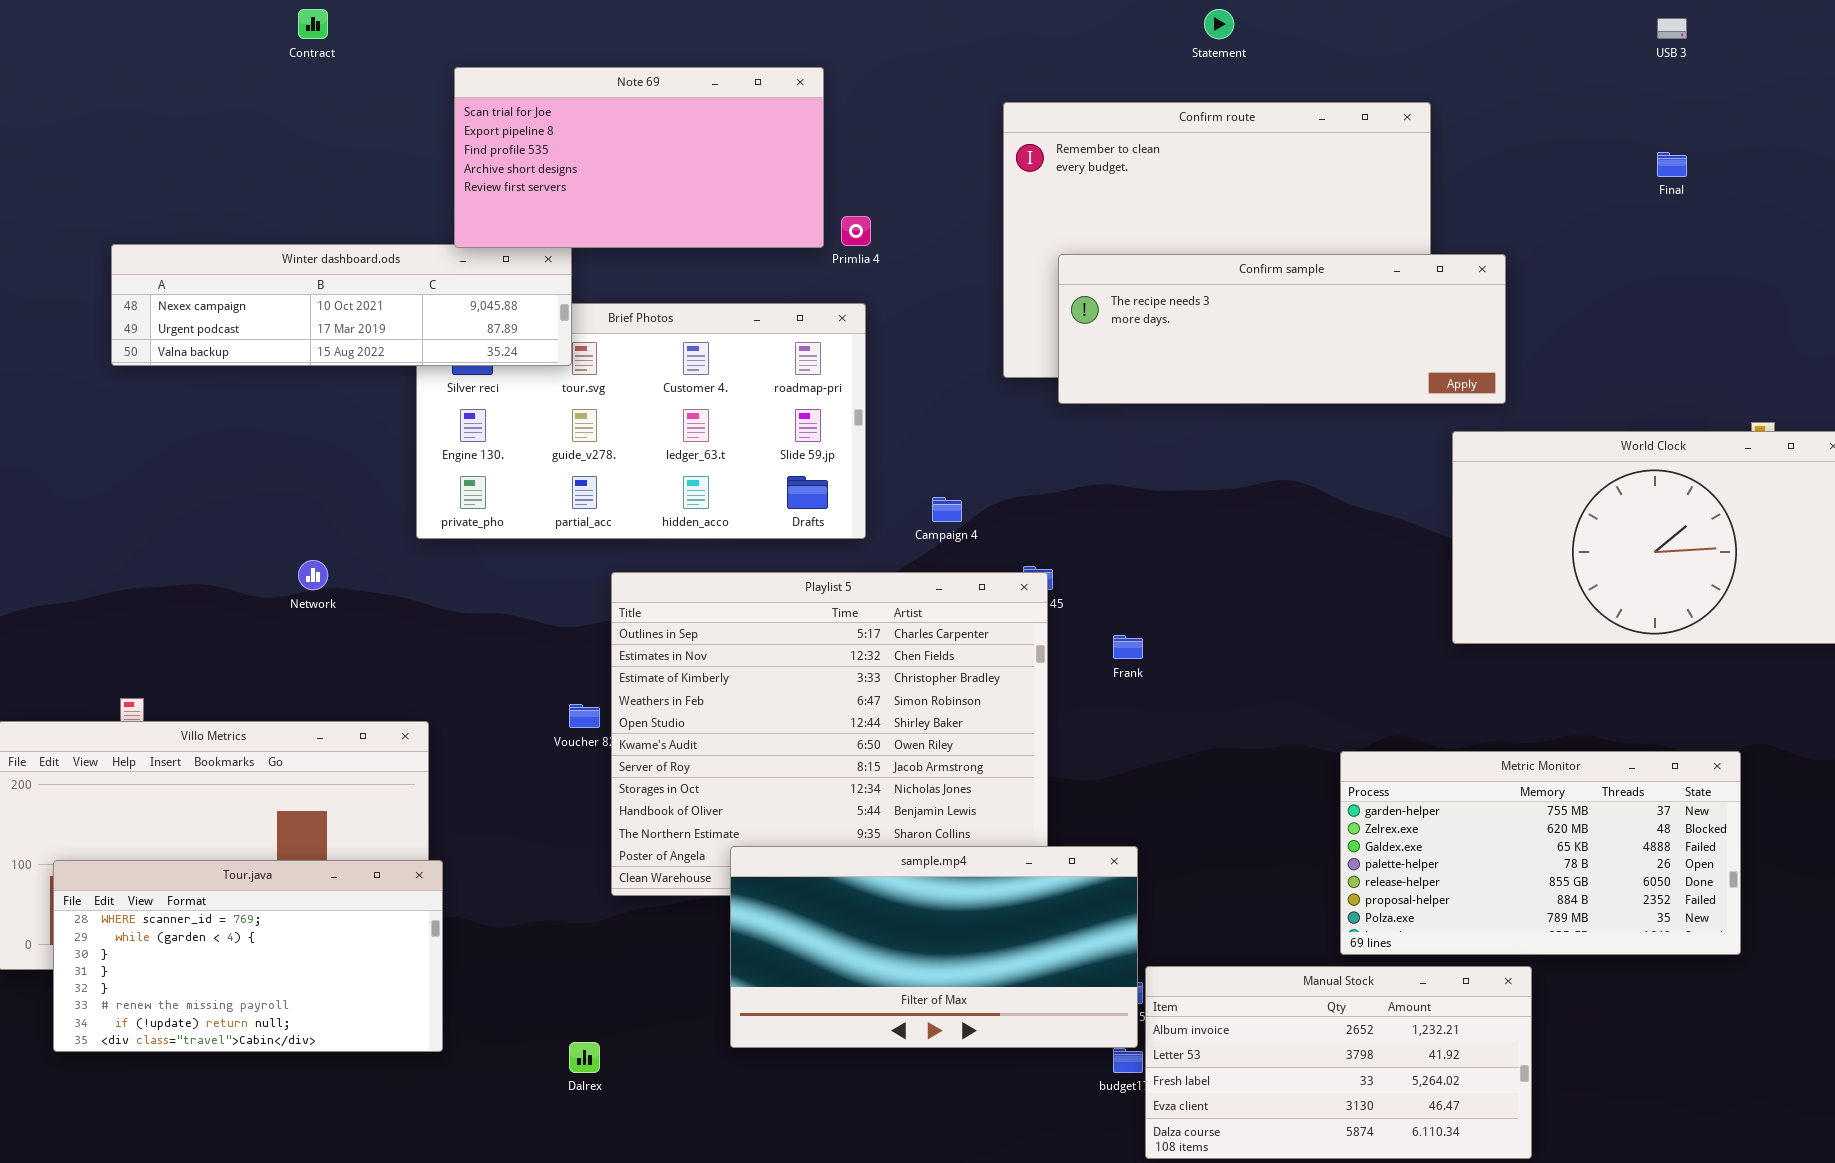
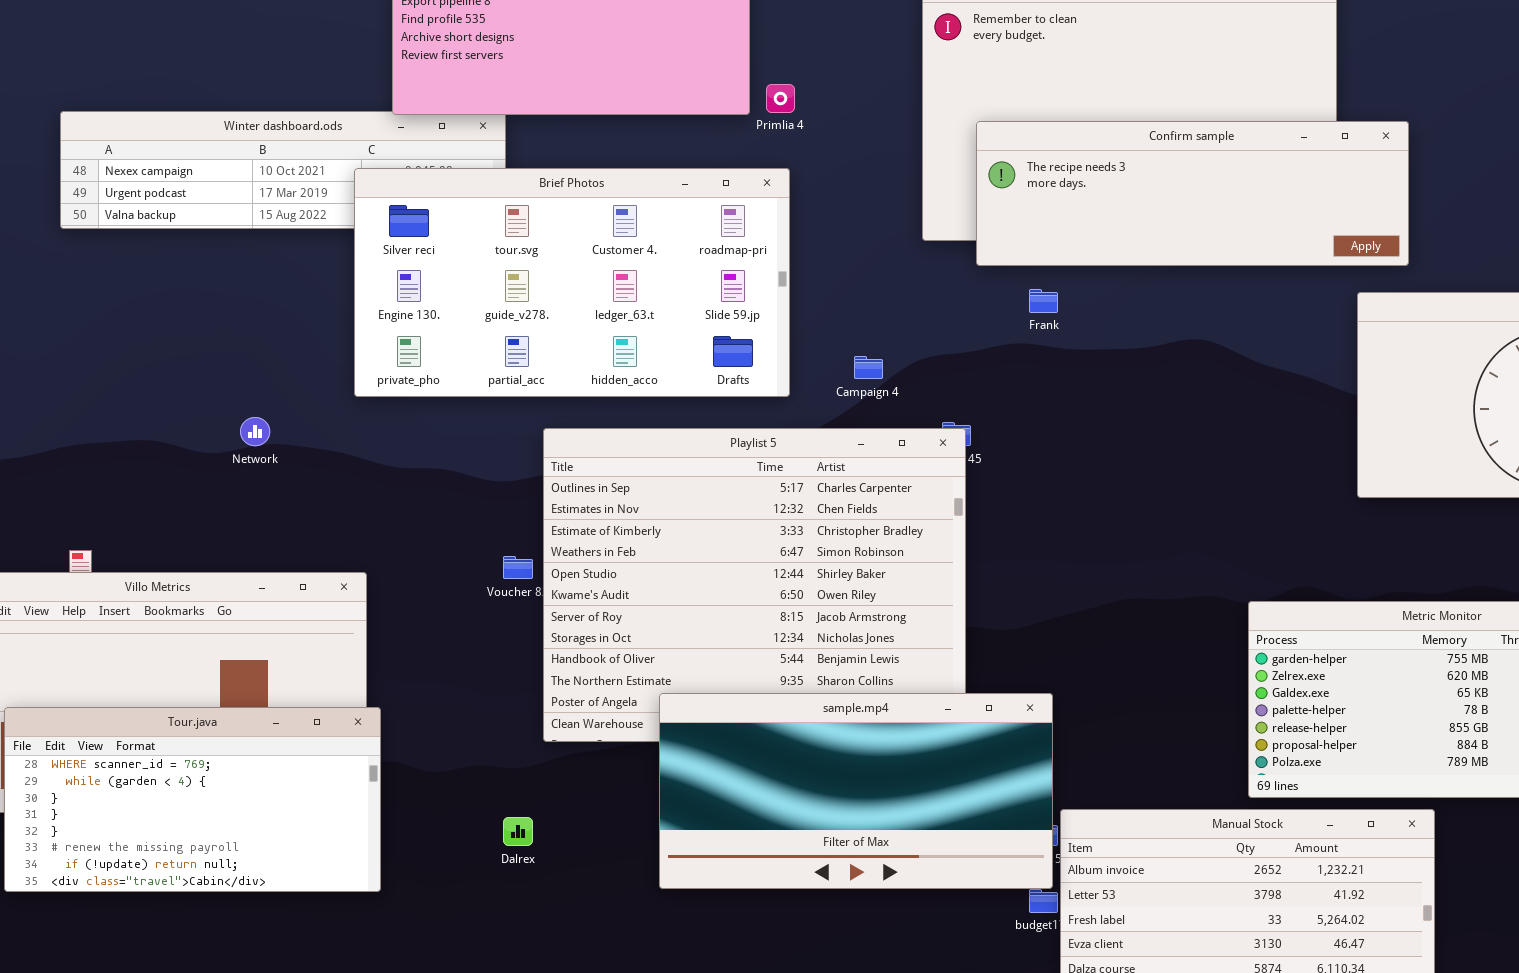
Brief Photos: [416,303,866,539] -> [354,168,790,397], raised
Frank: [1113,635,1143,659] -> [1029,289,1058,313], moved
Dalrex: [569,1042,600,1073] -> [503,817,533,846], moved

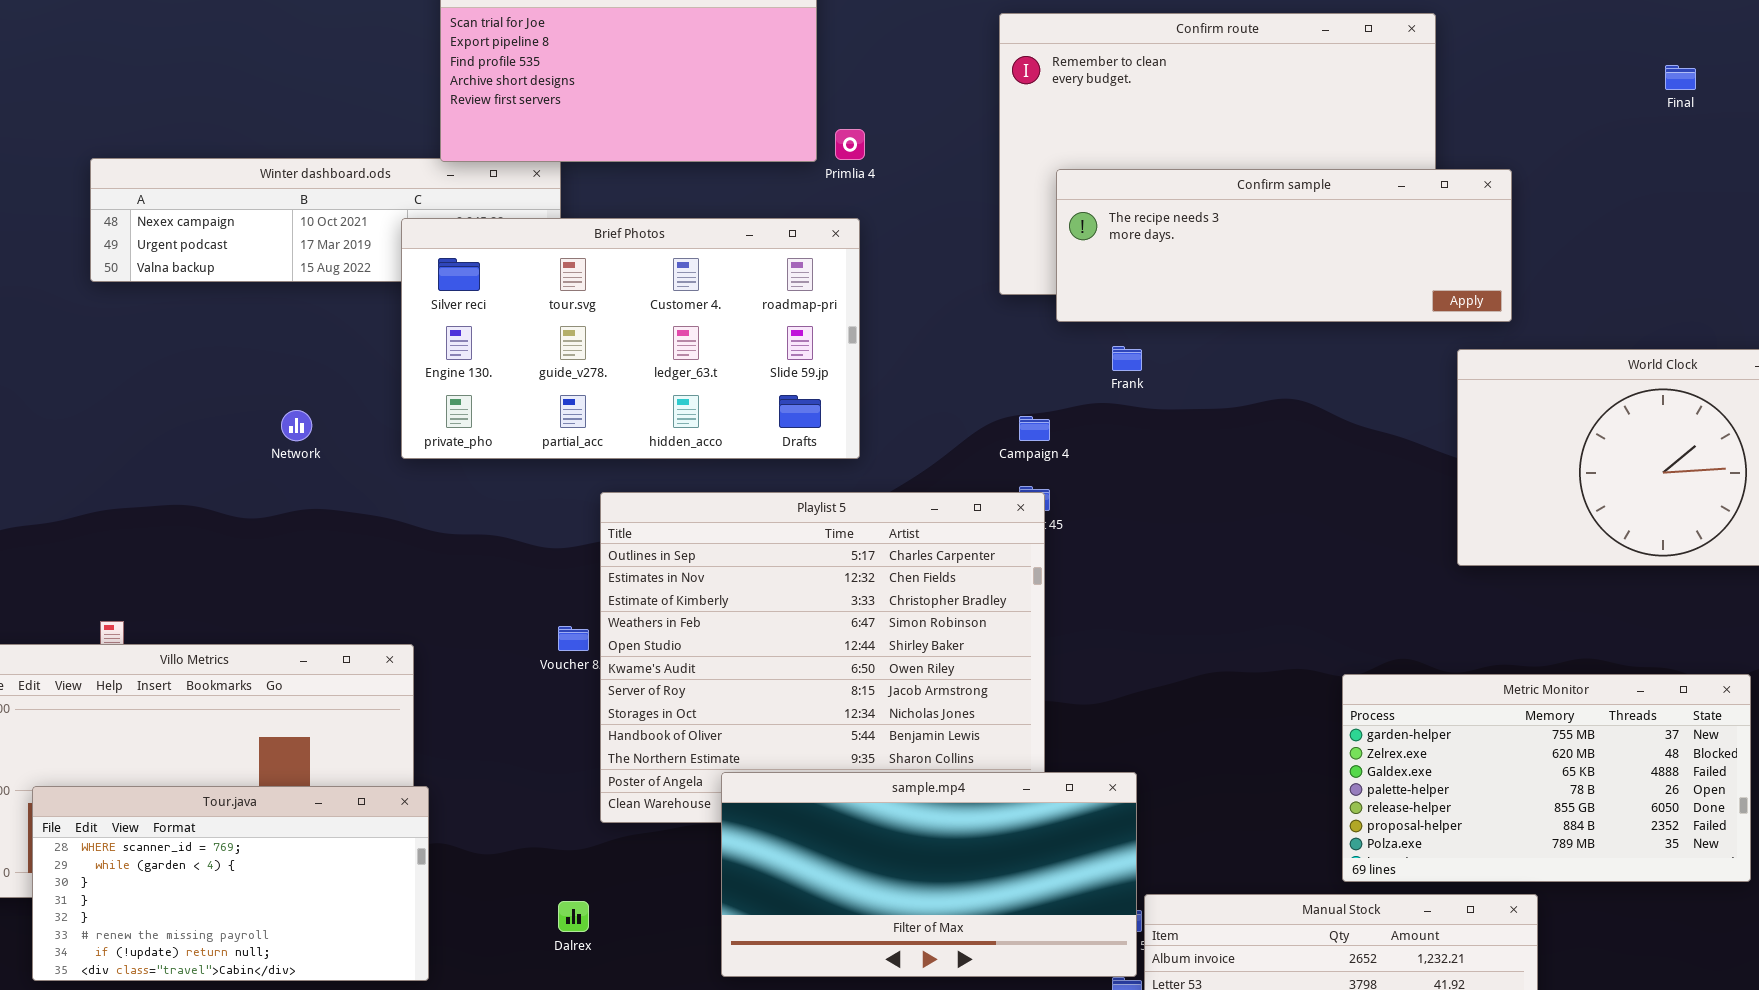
Campaign 4: [854,356,883,379] -> [1019,416,1050,441], moved
Network: [240,417,270,446] -> [281,410,312,441], moved

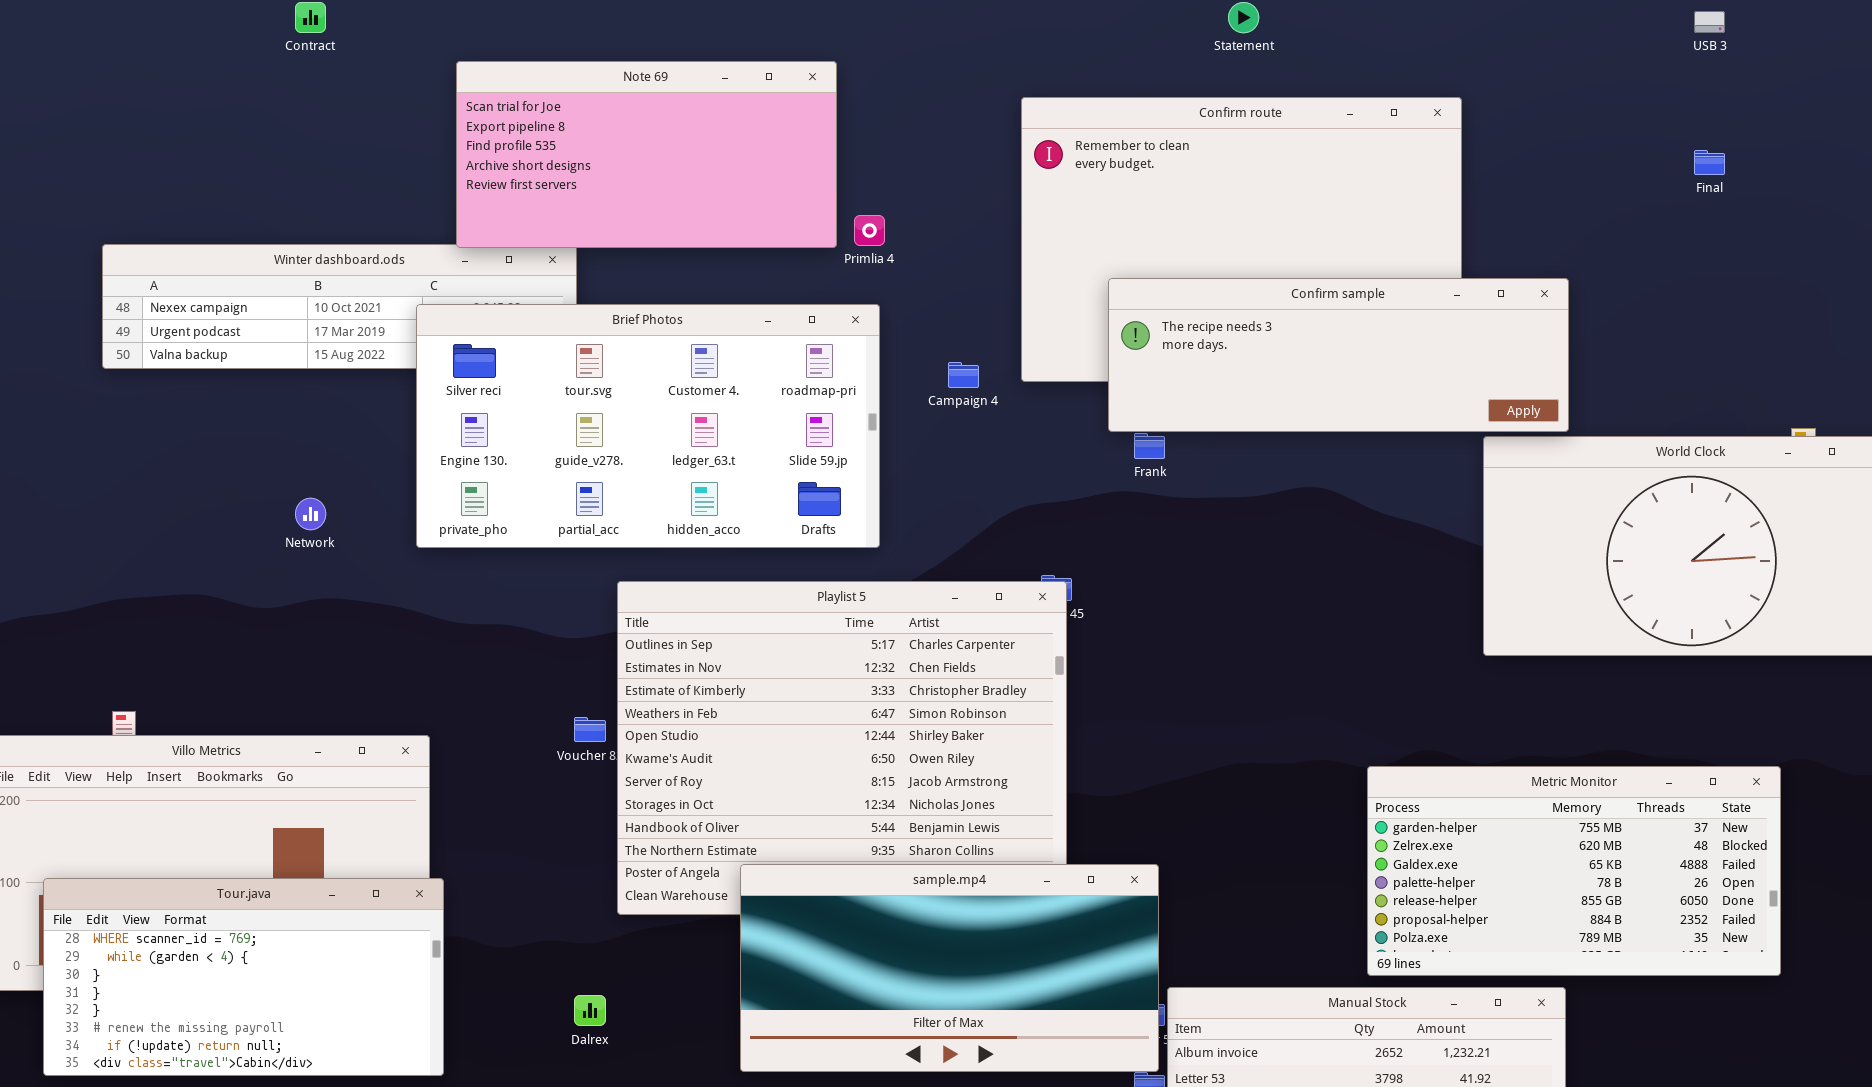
Confirm sample: [1056,169,1512,322] -> [1108,278,1569,432], moved
Campaign 4: [1019,416,1050,441] -> [948,362,979,388], moved

